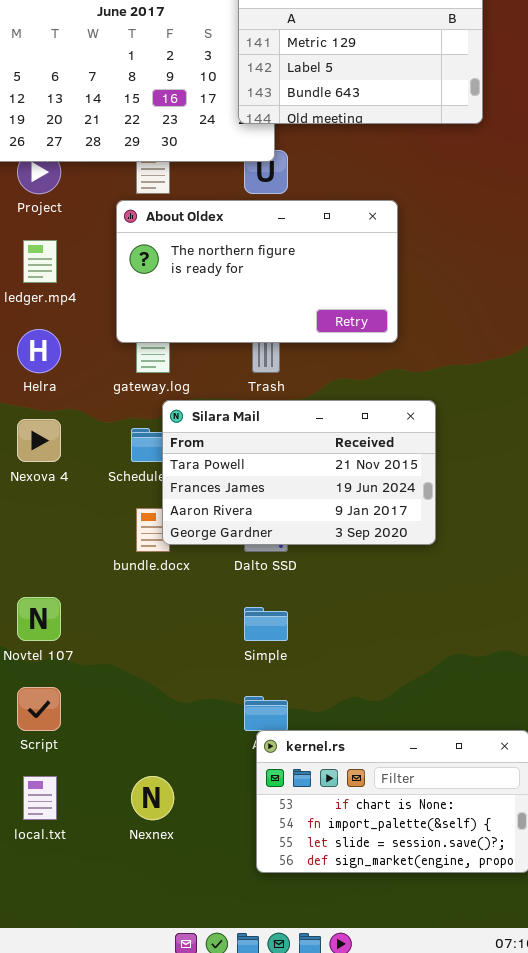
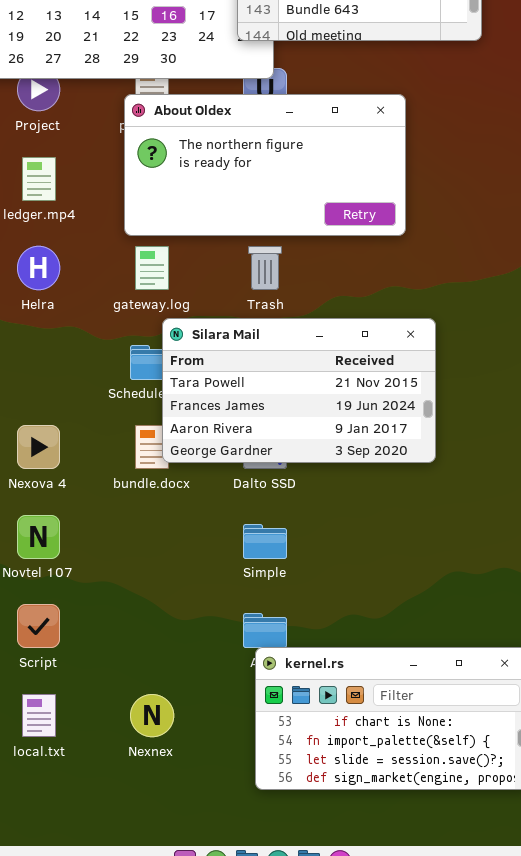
About Oldex: [116,200,398,343] -> [124,94,406,236], moved
Nexova 4: [17,419,61,462] -> [17,425,60,469], moved

